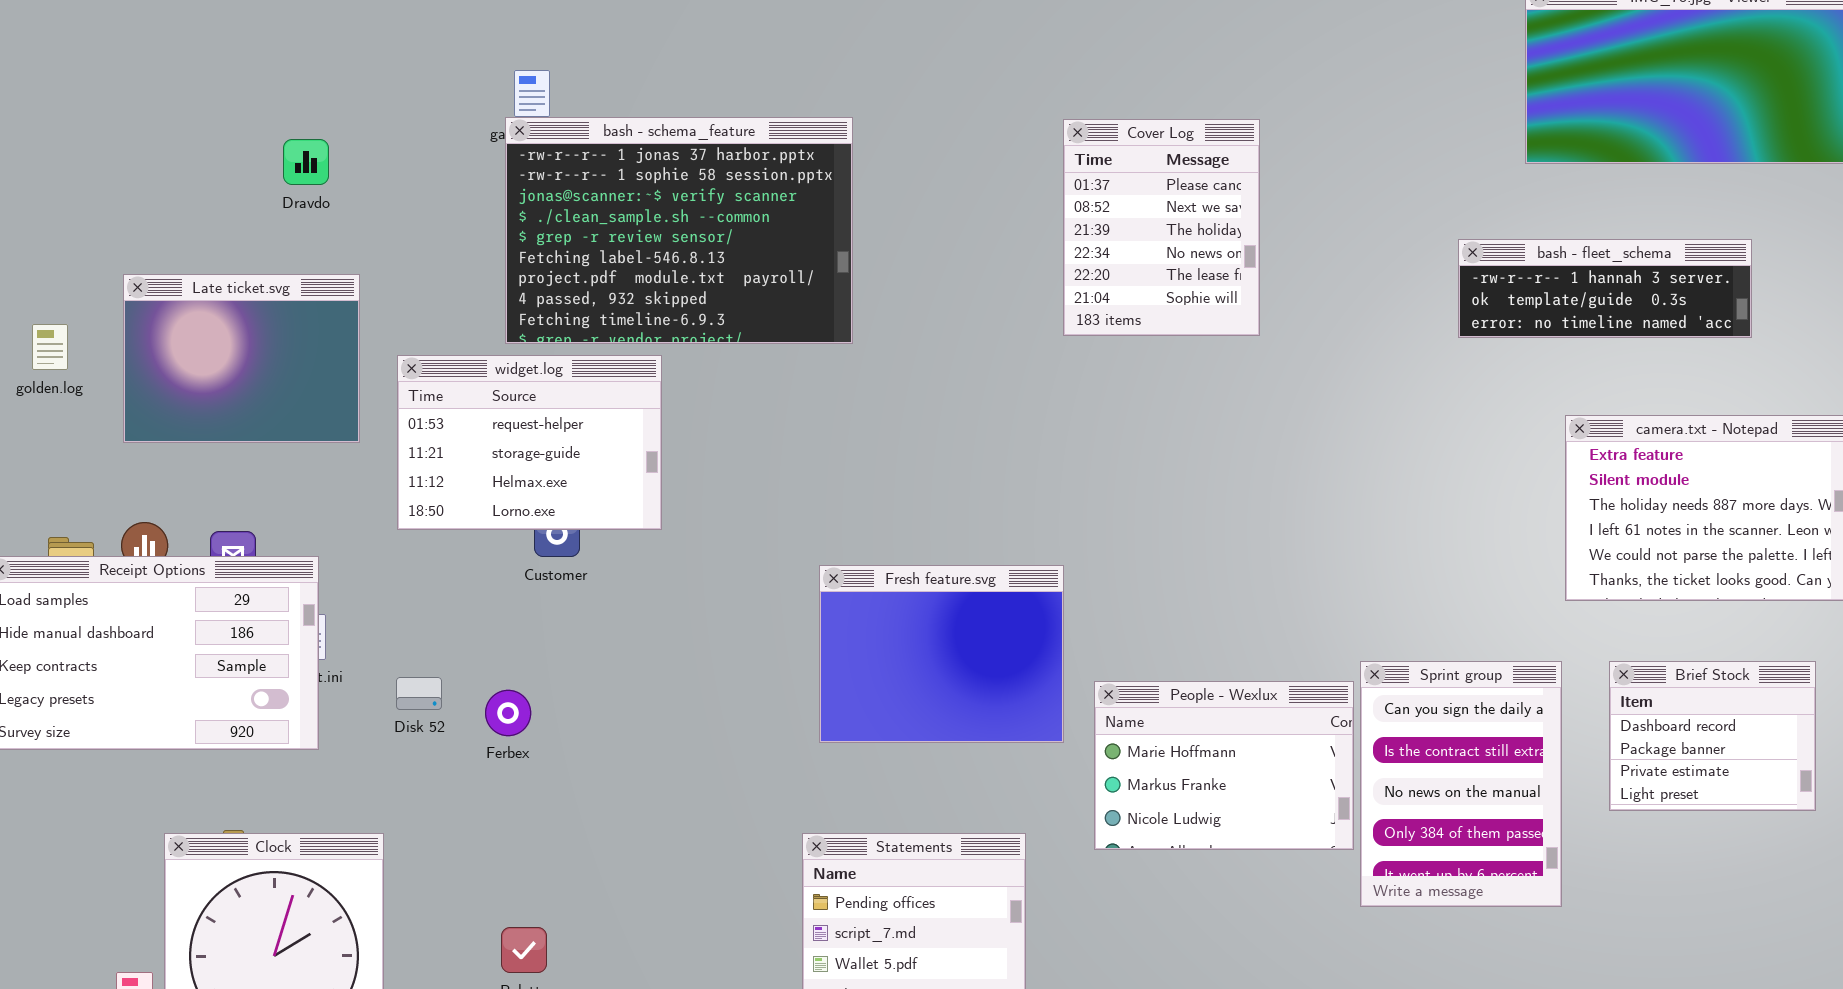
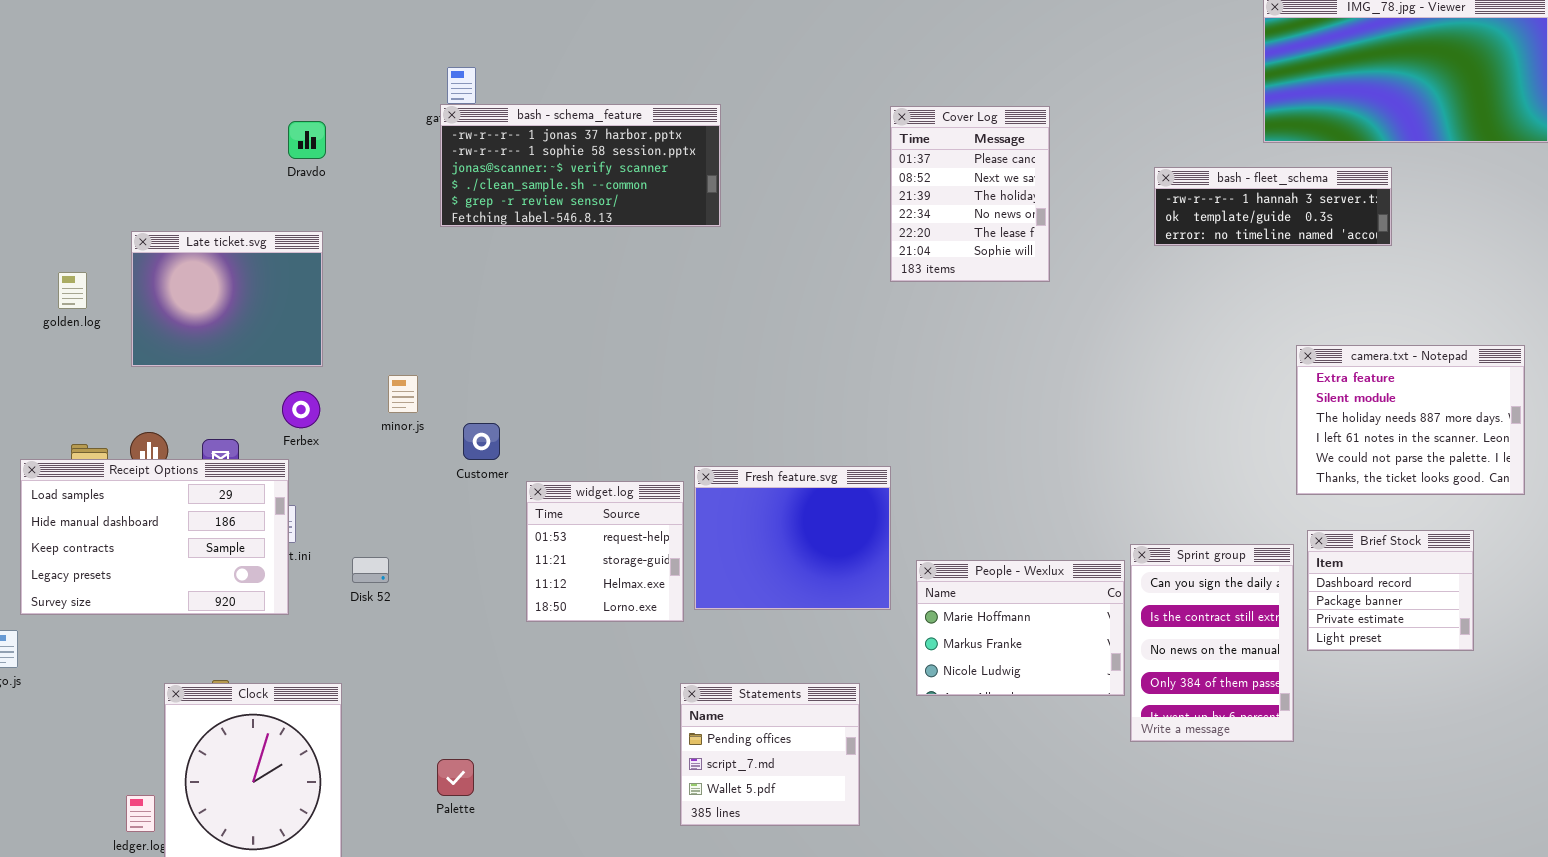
bash - schema_feature: [505,117,853,344] -> [440,104,721,227], resized
Dravdo: [283,139,329,185] -> [288,121,326,159], moved
bash - fleet_schema: [1458,239,1752,338] -> [1154,167,1392,246], moved
widget.log: [397,355,662,530] -> [526,481,684,622], moved, resized
Brief Stock: [1609,661,1816,811] -> [1307,530,1474,651], moved
Ferbex: [485,690,531,736] -> [282,391,320,428], moved

